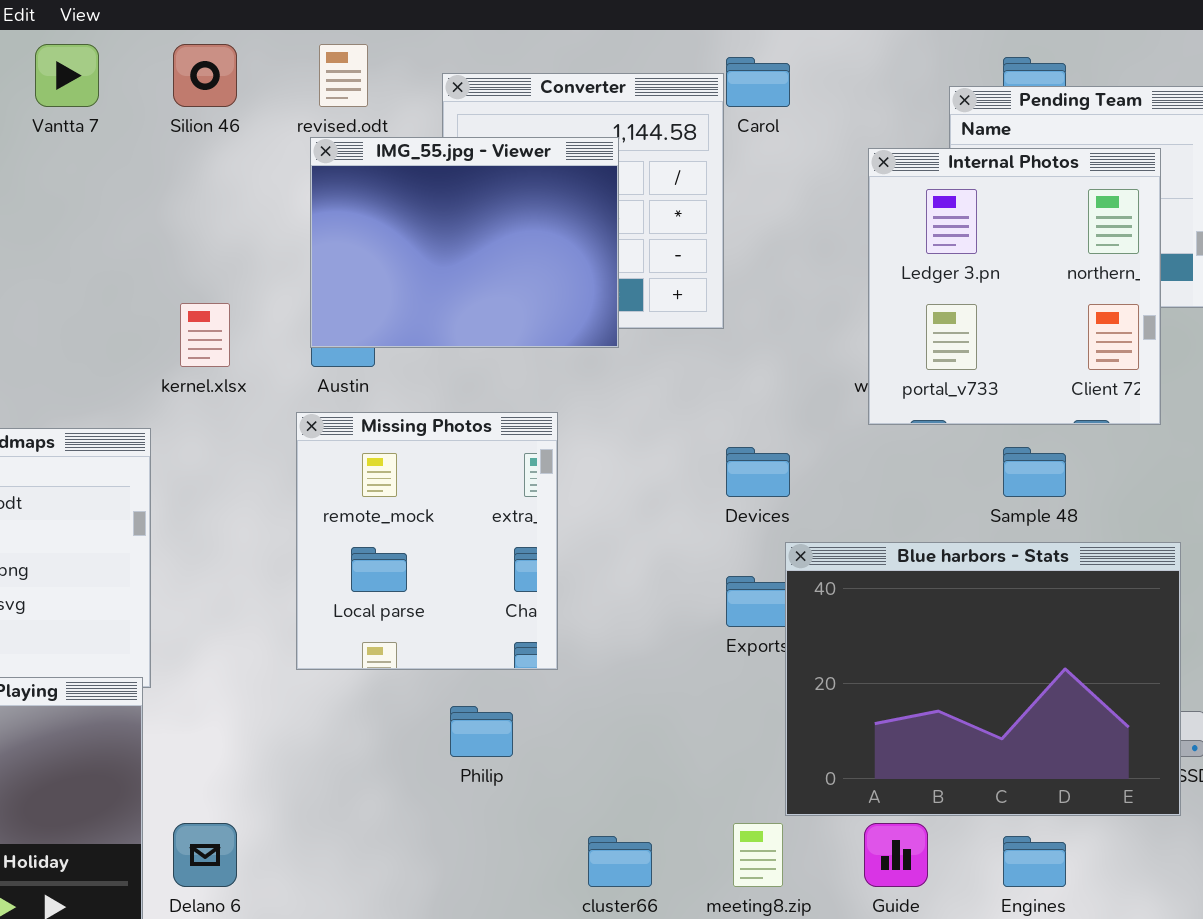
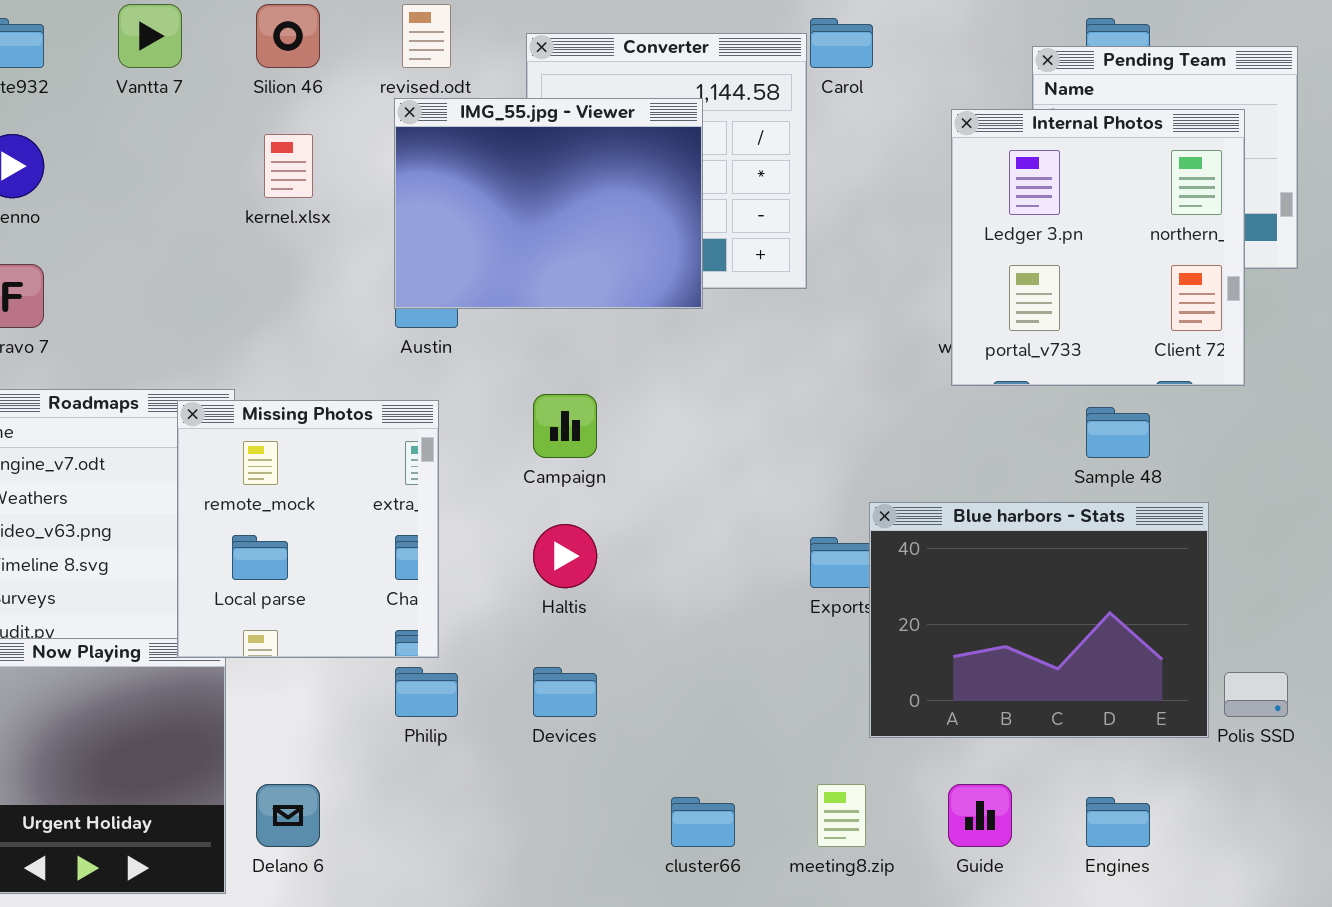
kernel.xlsx: [180,303,230,367] -> [264,134,313,198], moved
Missing Photos: [296,412,558,670] -> [177,400,439,658], moved
Devices: [726,447,790,497] -> [533,667,597,717], moved
Blue harbors - Stats: [785,542,1181,816] -> [869,502,1209,738], resized
Philip: [450,706,513,757] -> [395,667,458,717], moved

